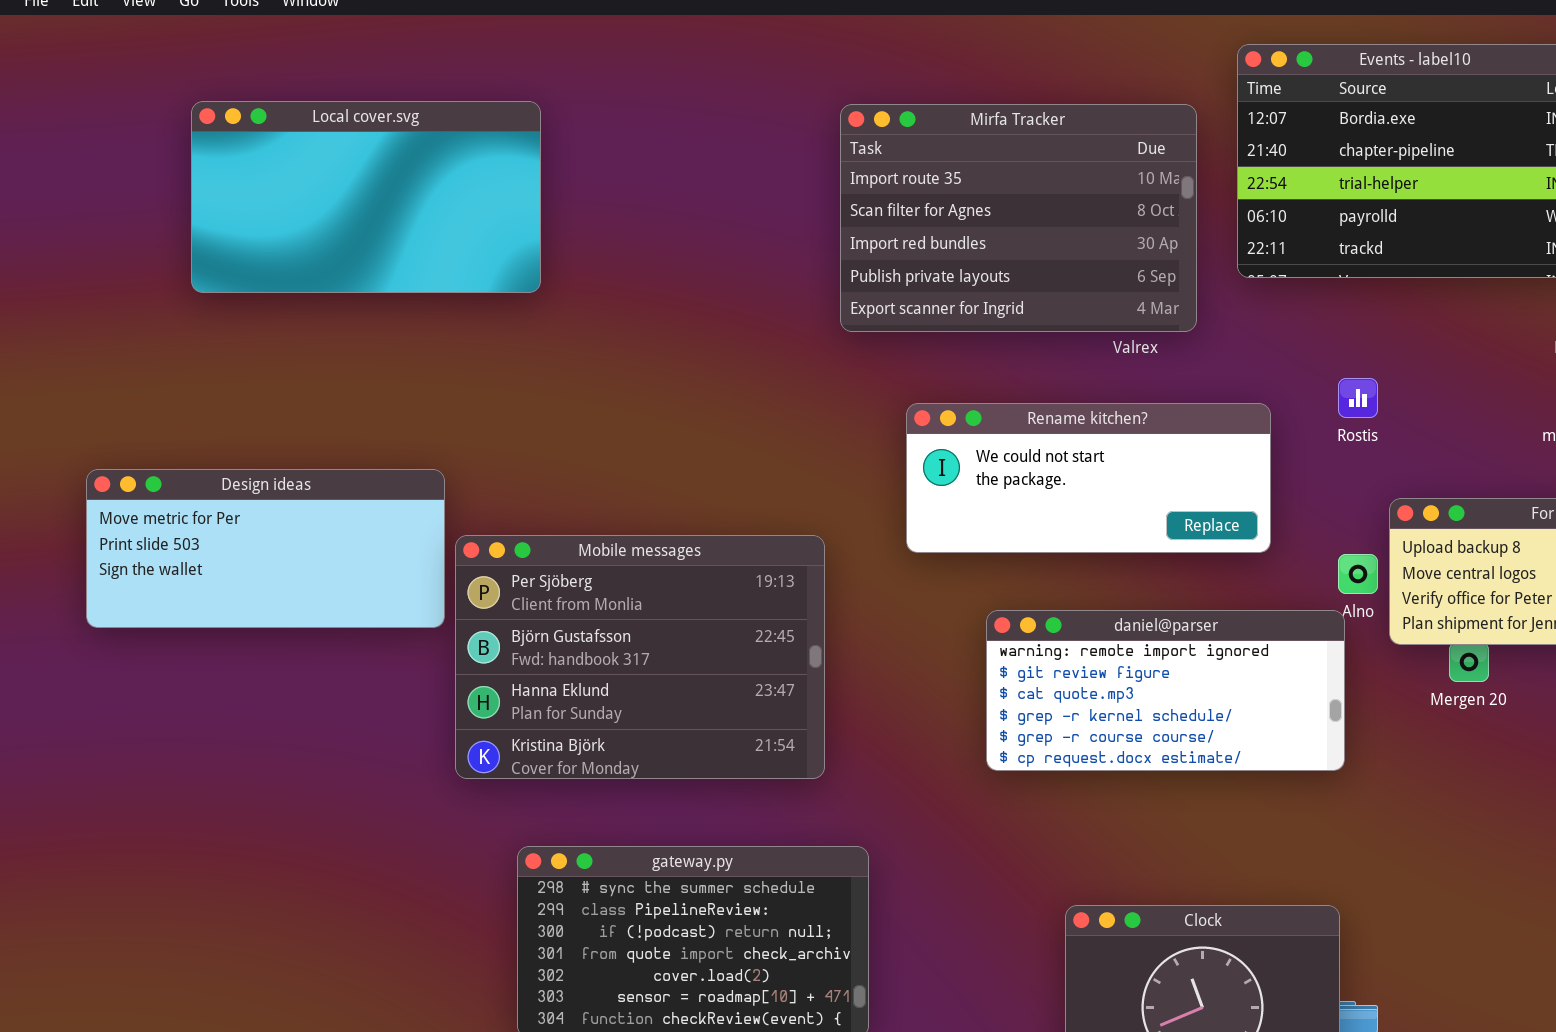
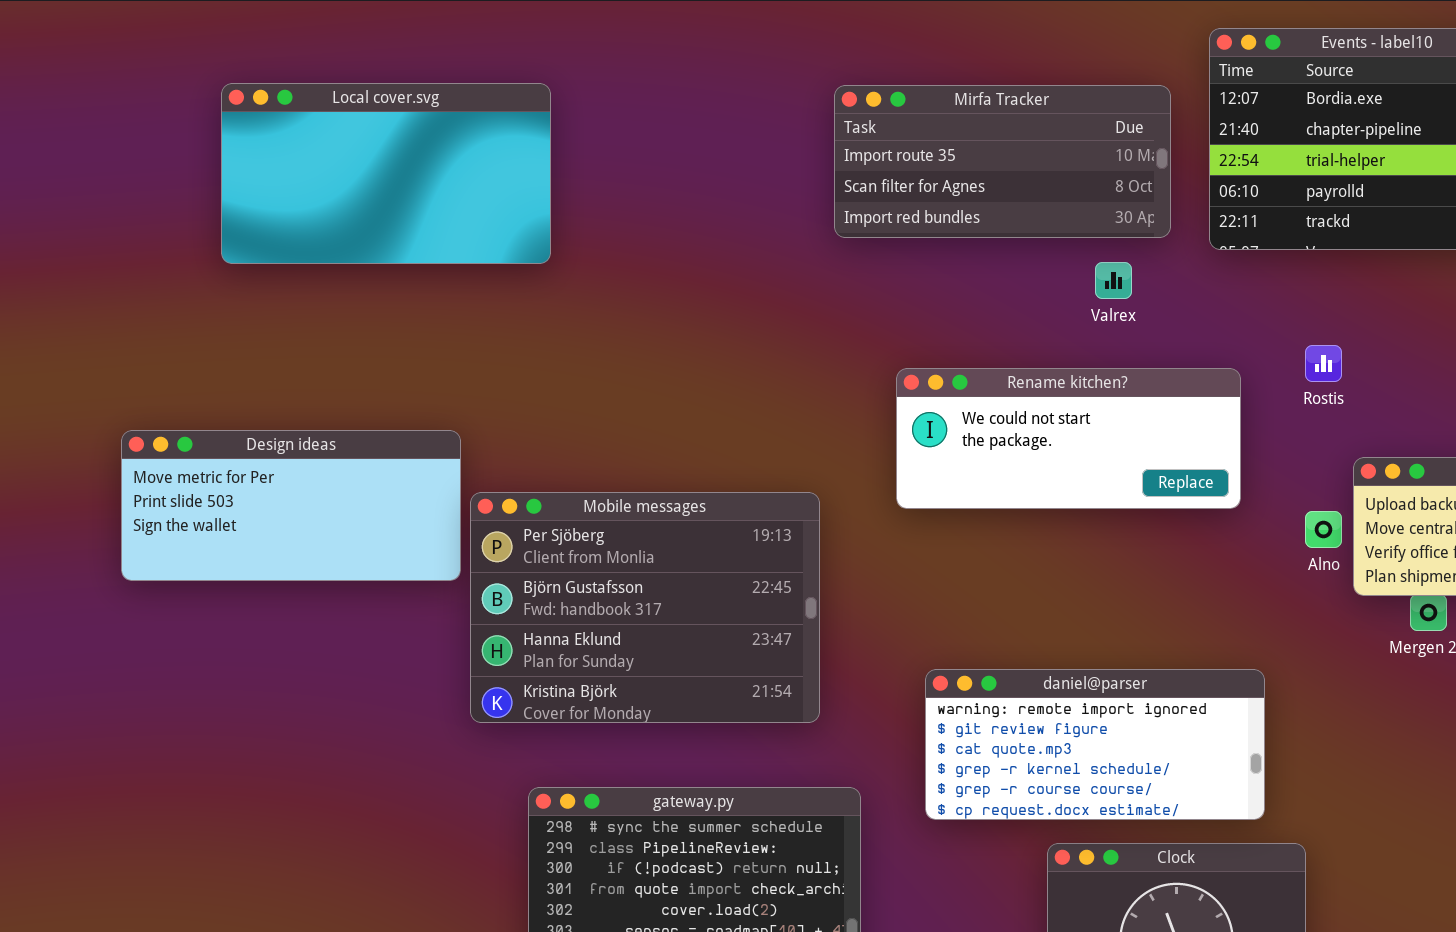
Mirfa Tracker: [840,104,1197,332] -> [834,85,1171,238], resized
daniel@parser: [986,610,1345,771] -> [925,669,1265,820], moved

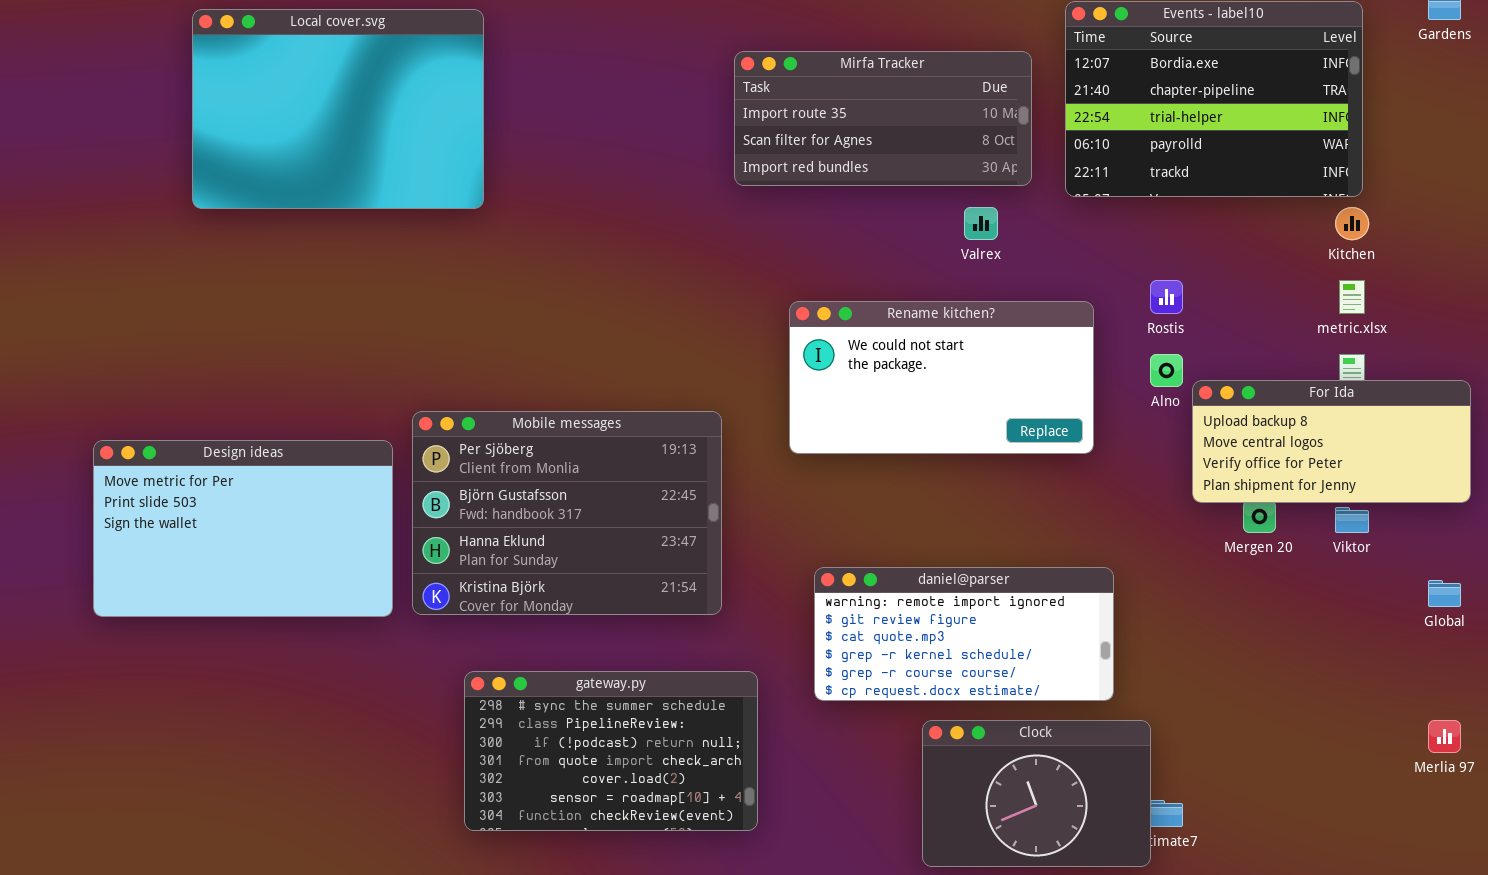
Local cover.svg: [221,83,551,264] -> [192,9,484,209], resized
Rename kitchen?: [896,368,1241,509] -> [789,301,1094,454], resized
Design ideas: [121,430,461,581] -> [93,440,393,617], moved, resized
Alno: [1305,511,1342,548] -> [1150,354,1183,387], moved

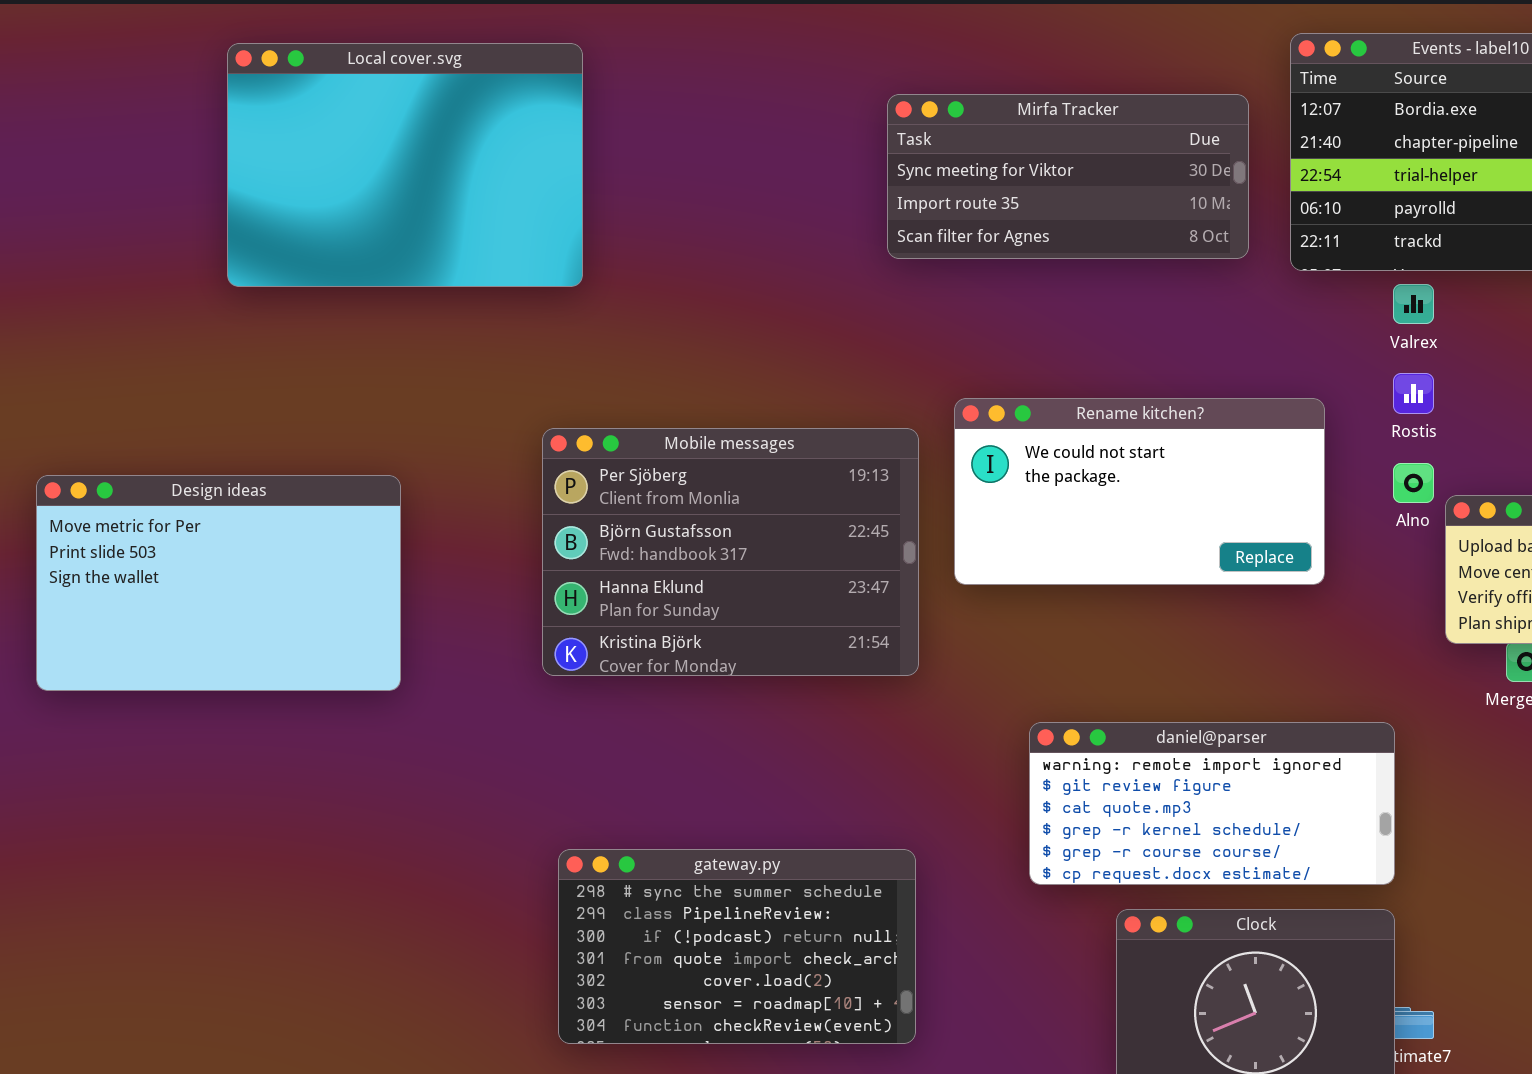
Mirfa Tracker: [734,51,1032,186] -> [887,94,1249,259], scrolled up 1 row
Valrex: [964,207,998,240] -> [1393,284,1434,324], moved
Mobile messages: [412,411,722,615] -> [542,428,919,676], moved
Design ideas: [93,440,393,617] -> [36,475,401,691], moved
daniel@parser: [814,567,1114,701] -> [1029,722,1395,885], moved

